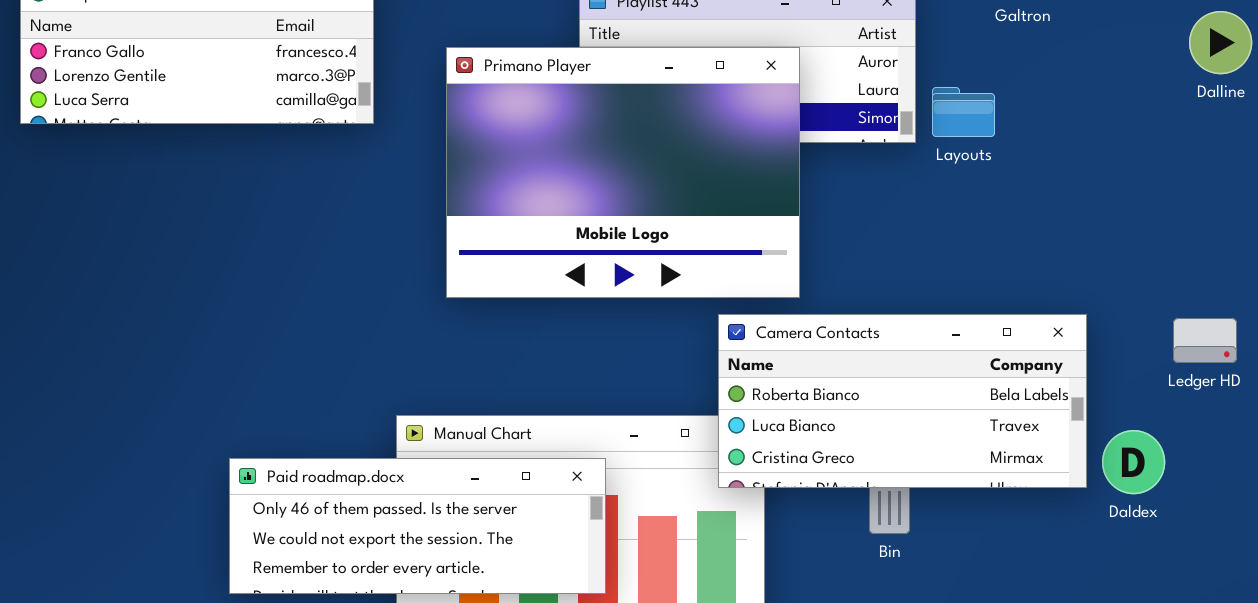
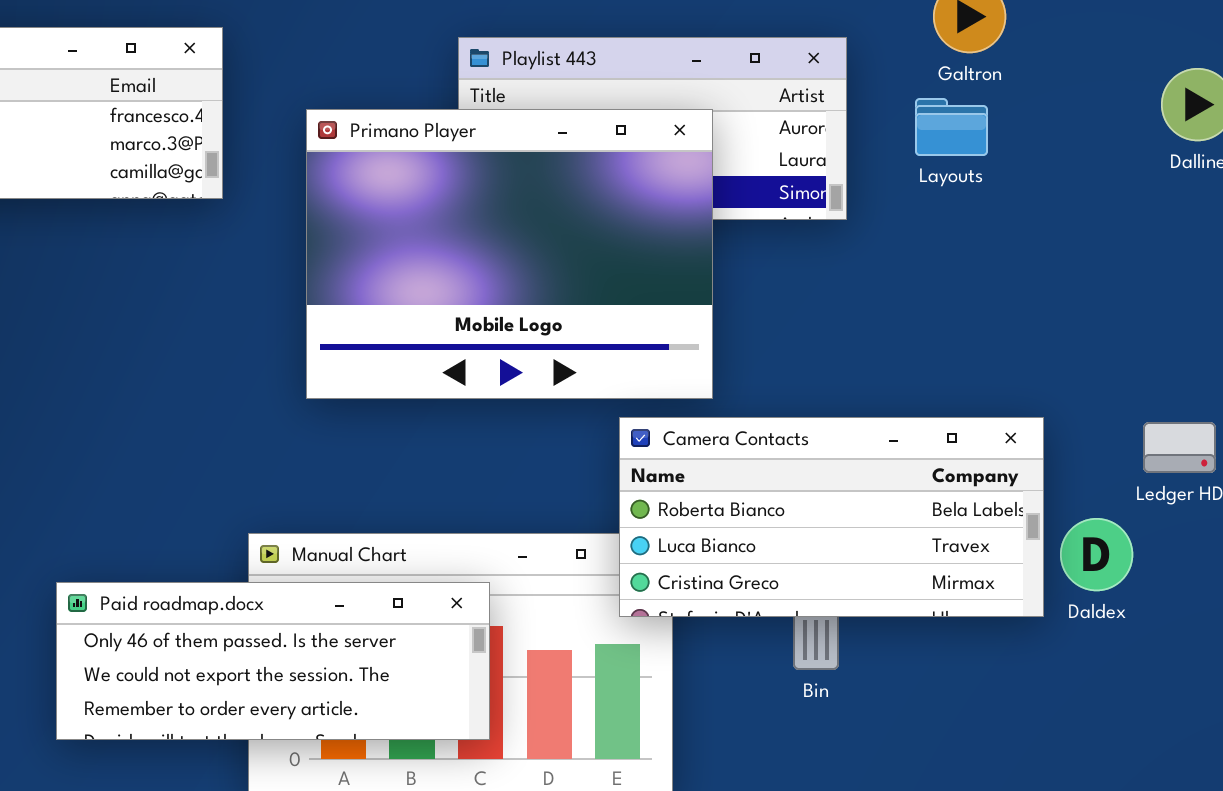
Layouts: [932,87,995,137] -> [915,98,988,156], moved
Daldex: [1102,430,1165,494] -> [1060,518,1133,591], moved

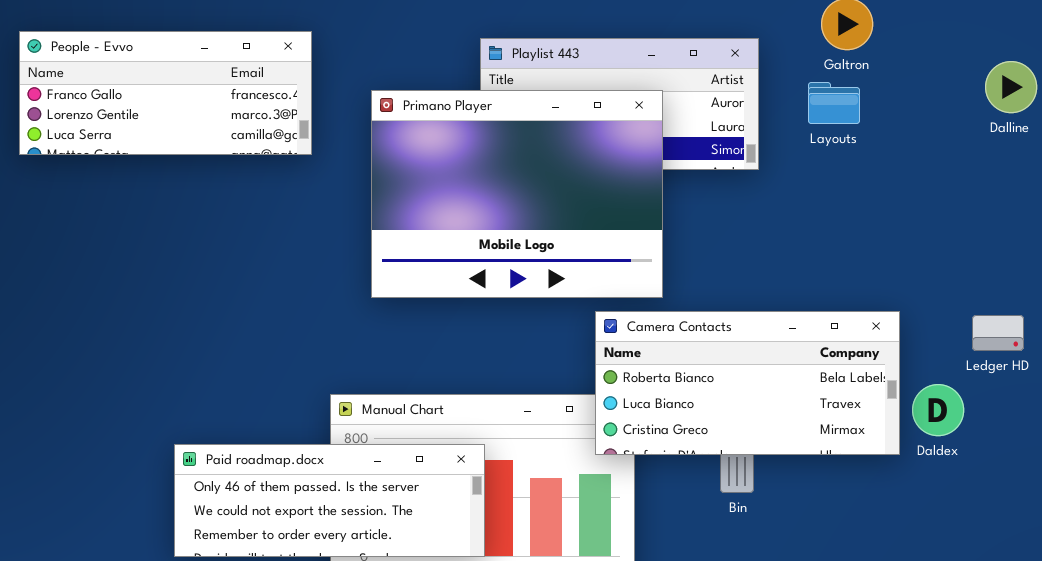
Paid roadmap.docx: [56,582,490,740] -> [174,444,485,557], moved

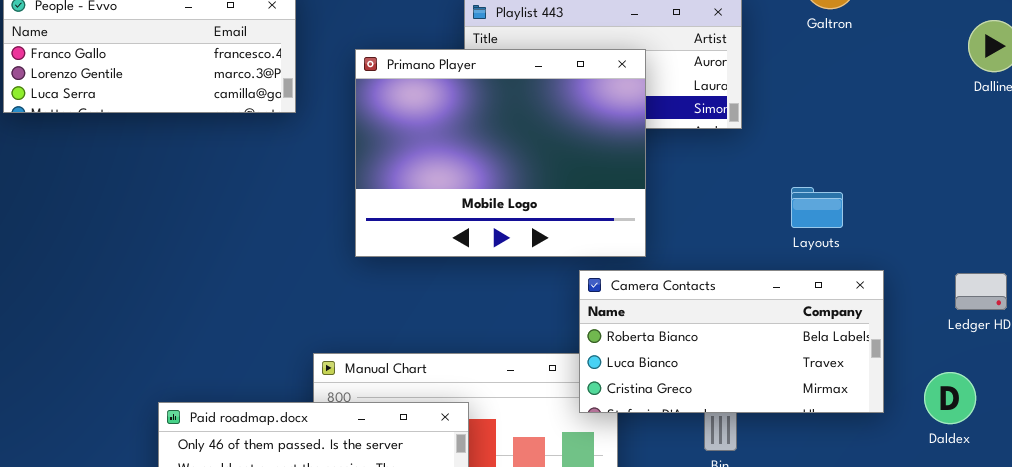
Layouts: [808,82,860,124] -> [791,187,843,228], moved
Daldex: [912,384,964,436] -> [924,372,976,424], moved

